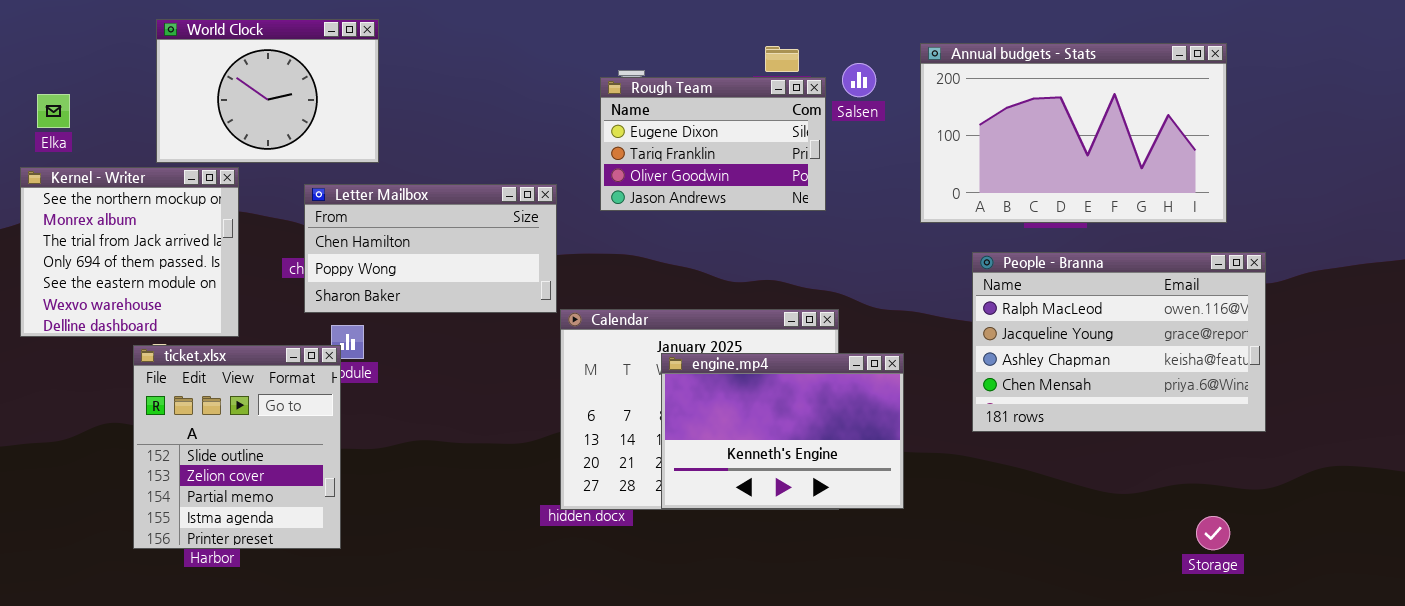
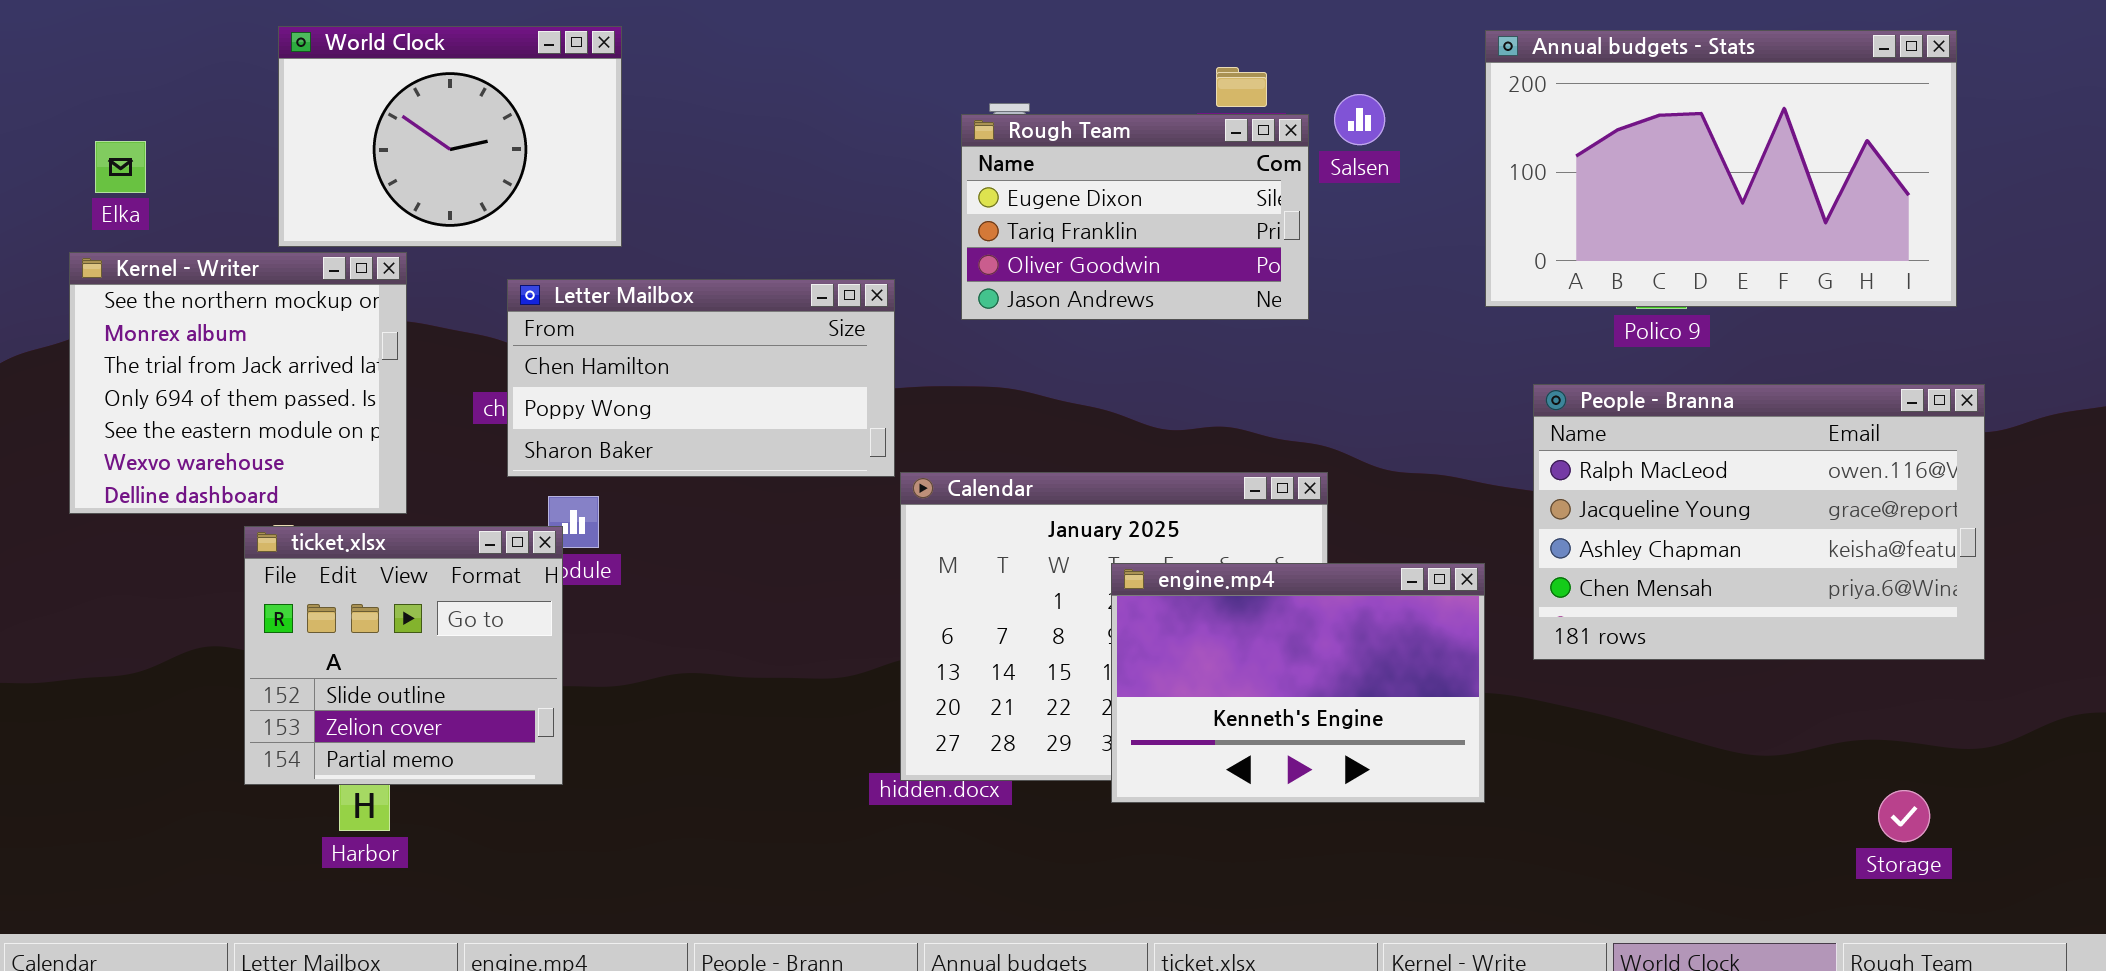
Annual budgets - Stats: [920,43,1227,223] -> [1485,30,1957,307], moved
ticket.xlsx: [133,345,341,549] -> [244,526,563,785], resized
engine.mp4: [661,353,904,509] -> [1111,563,1485,803], moved

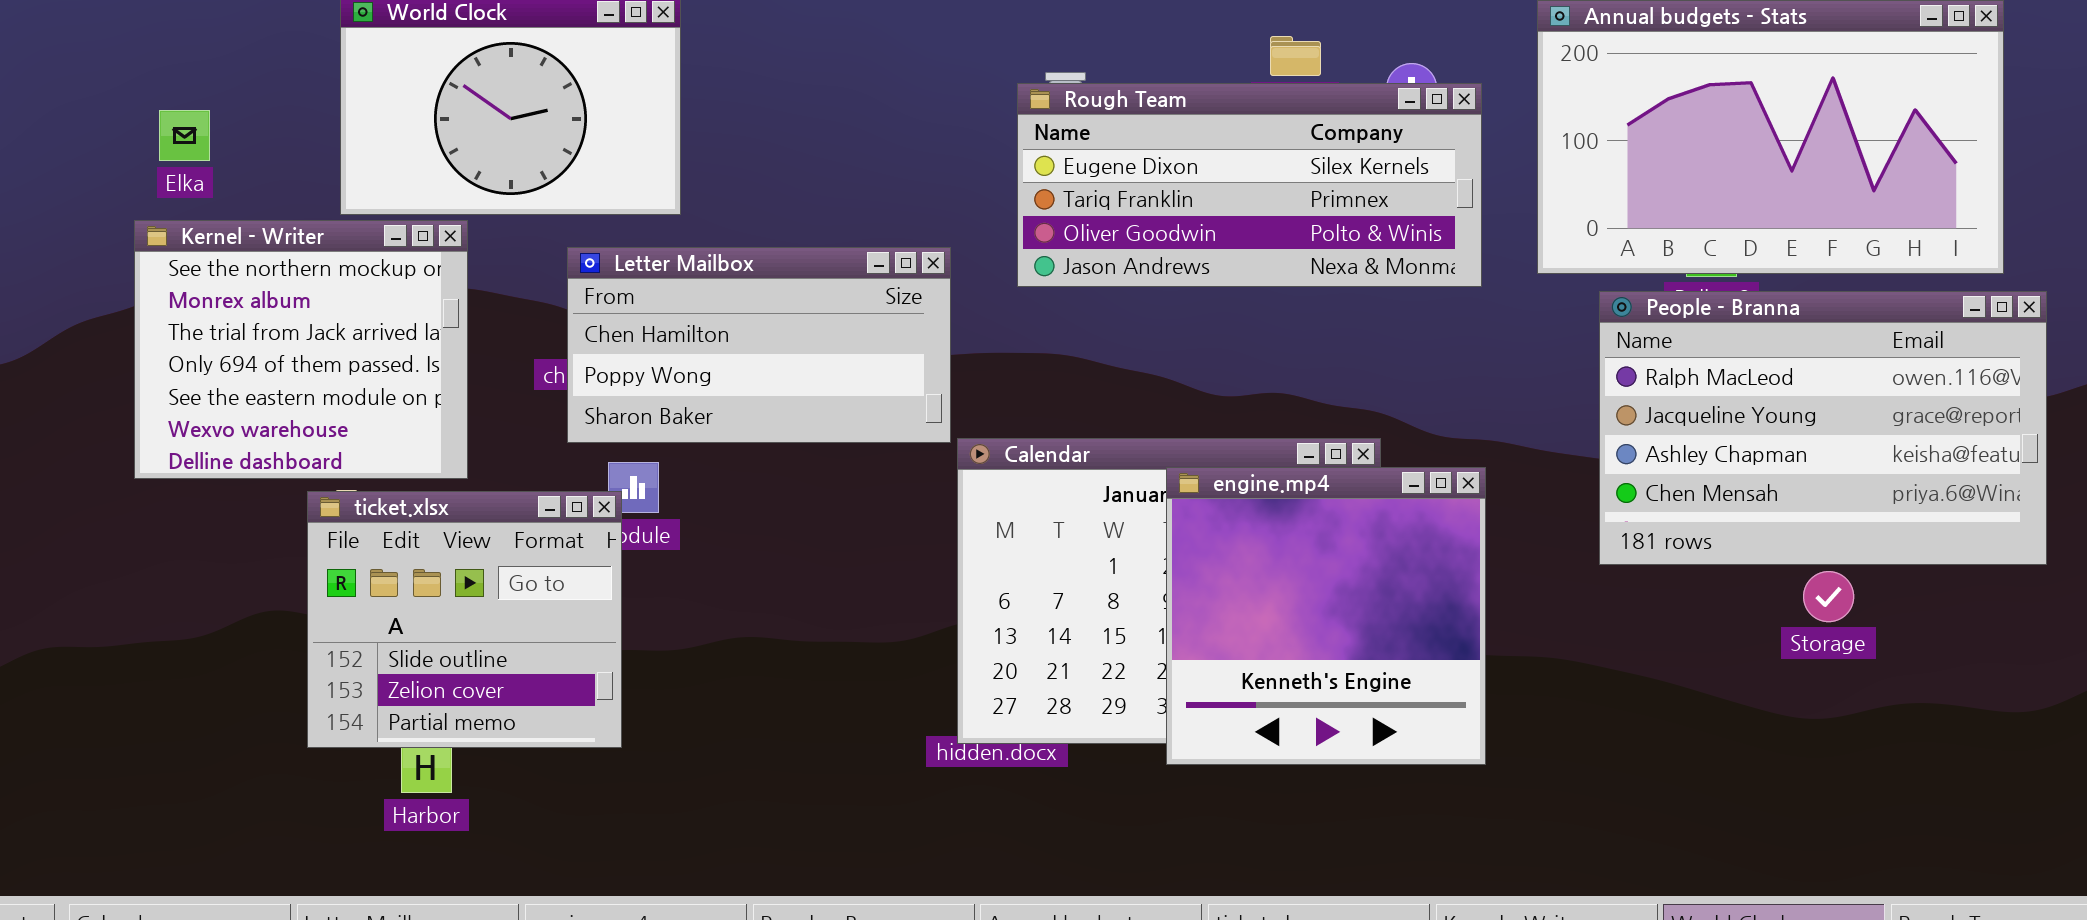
Rough Team: [961,114,1309,320] -> [1017,83,1482,287], resized
People - Branna: [1533,384,1985,660] -> [1599,291,2047,565], moved
engine.mp4: [1111,563,1485,803] -> [1166,467,1486,765], resized
Storage: [1878,790,1930,842] -> [1803,571,1854,622], moved

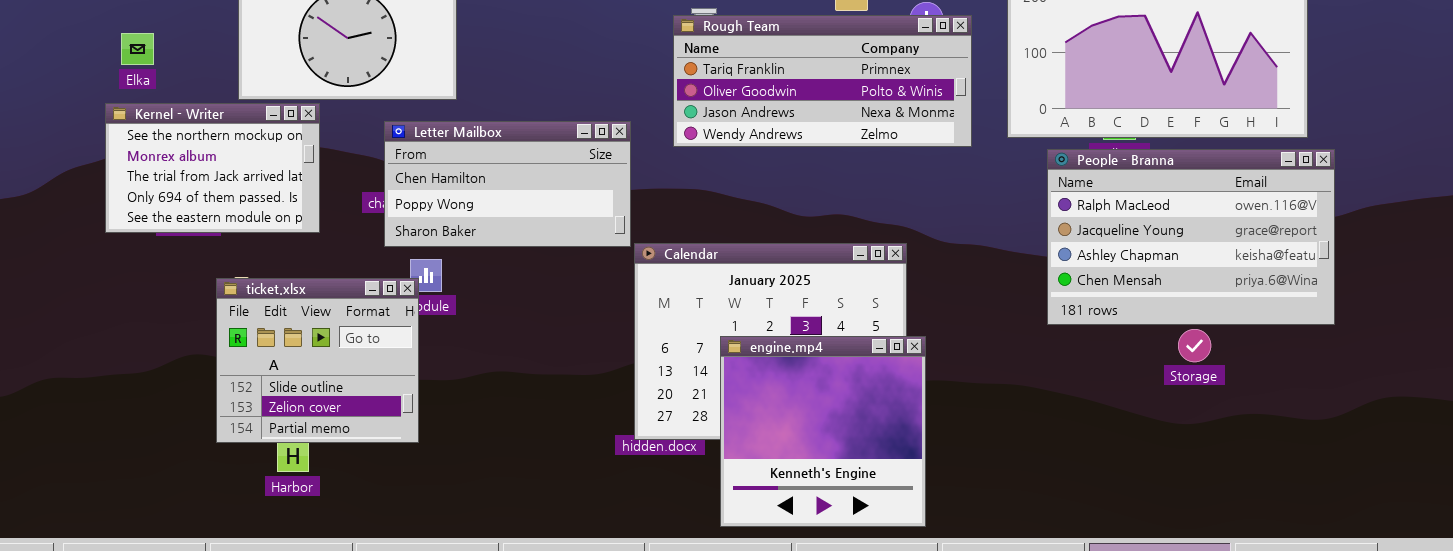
Rough Team: [1017,83,1482,287] -> [673,15,972,147], scrolled down 1 row
Kernel - Writer: [134,220,468,479] -> [105,103,320,233], resized
engine.mp4: [1166,467,1486,765] -> [720,336,926,527], moved

